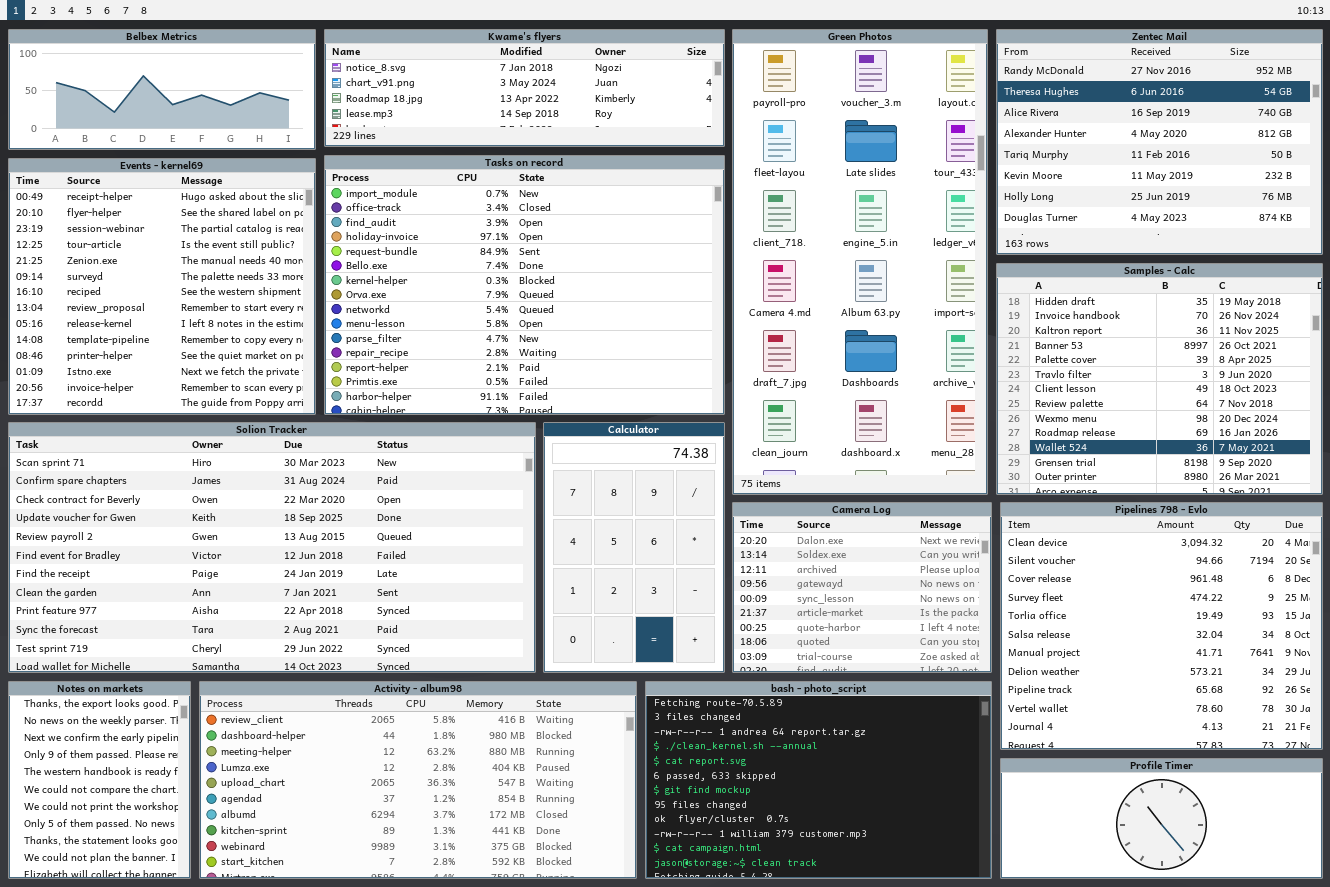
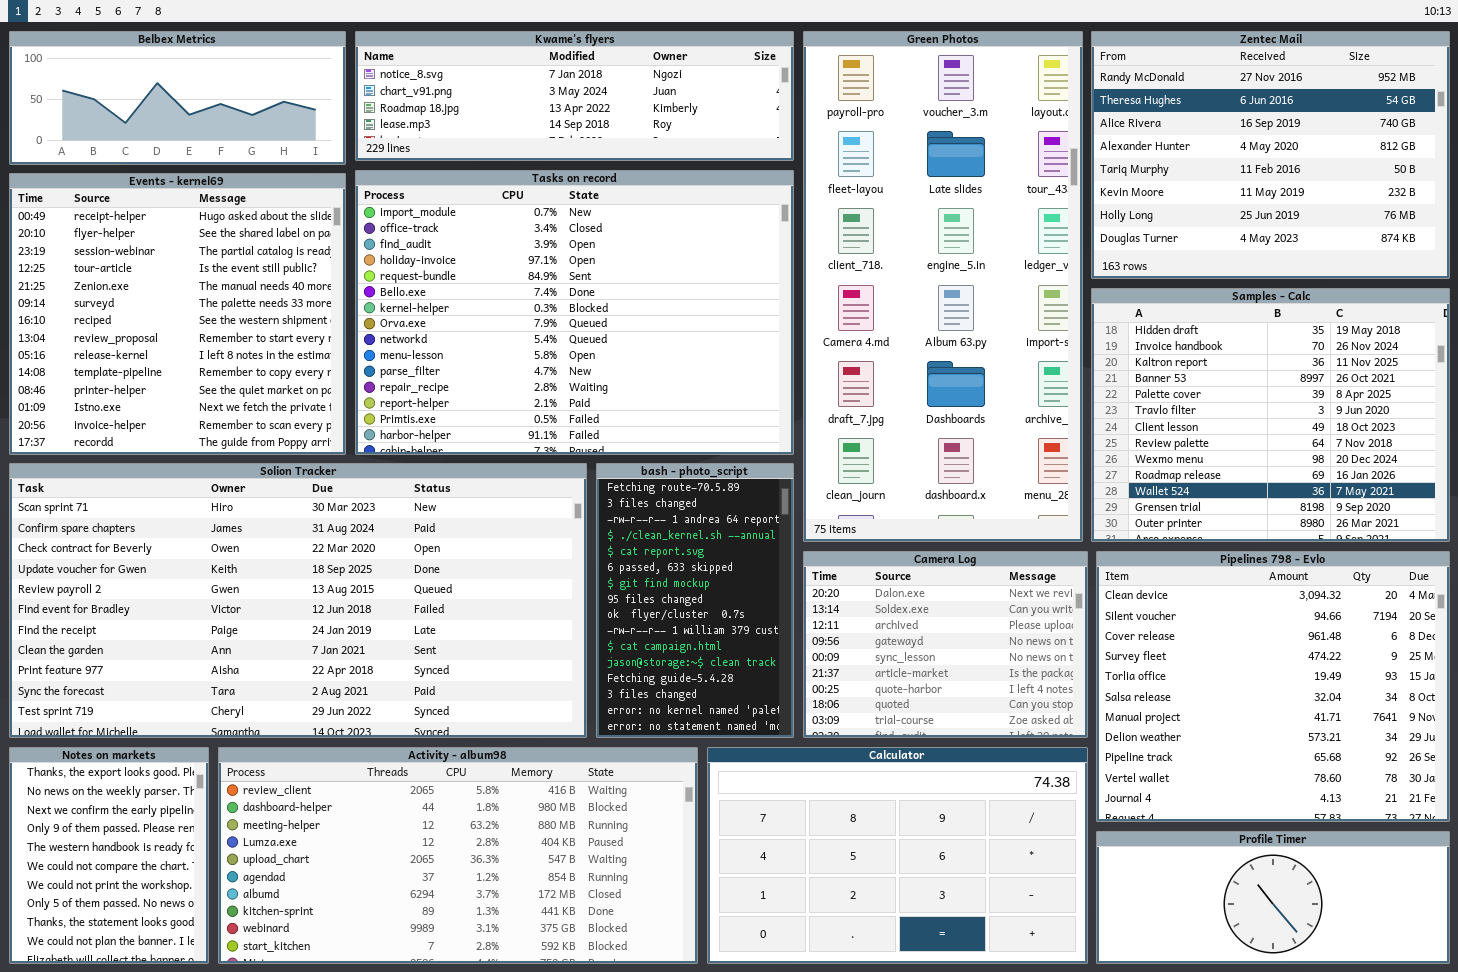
Calculator: [543,422,725,673] -> [707,747,1088,964], moved, resized
bash - photo_script: [645,681,992,879] -> [596,463,794,738], moved, resized

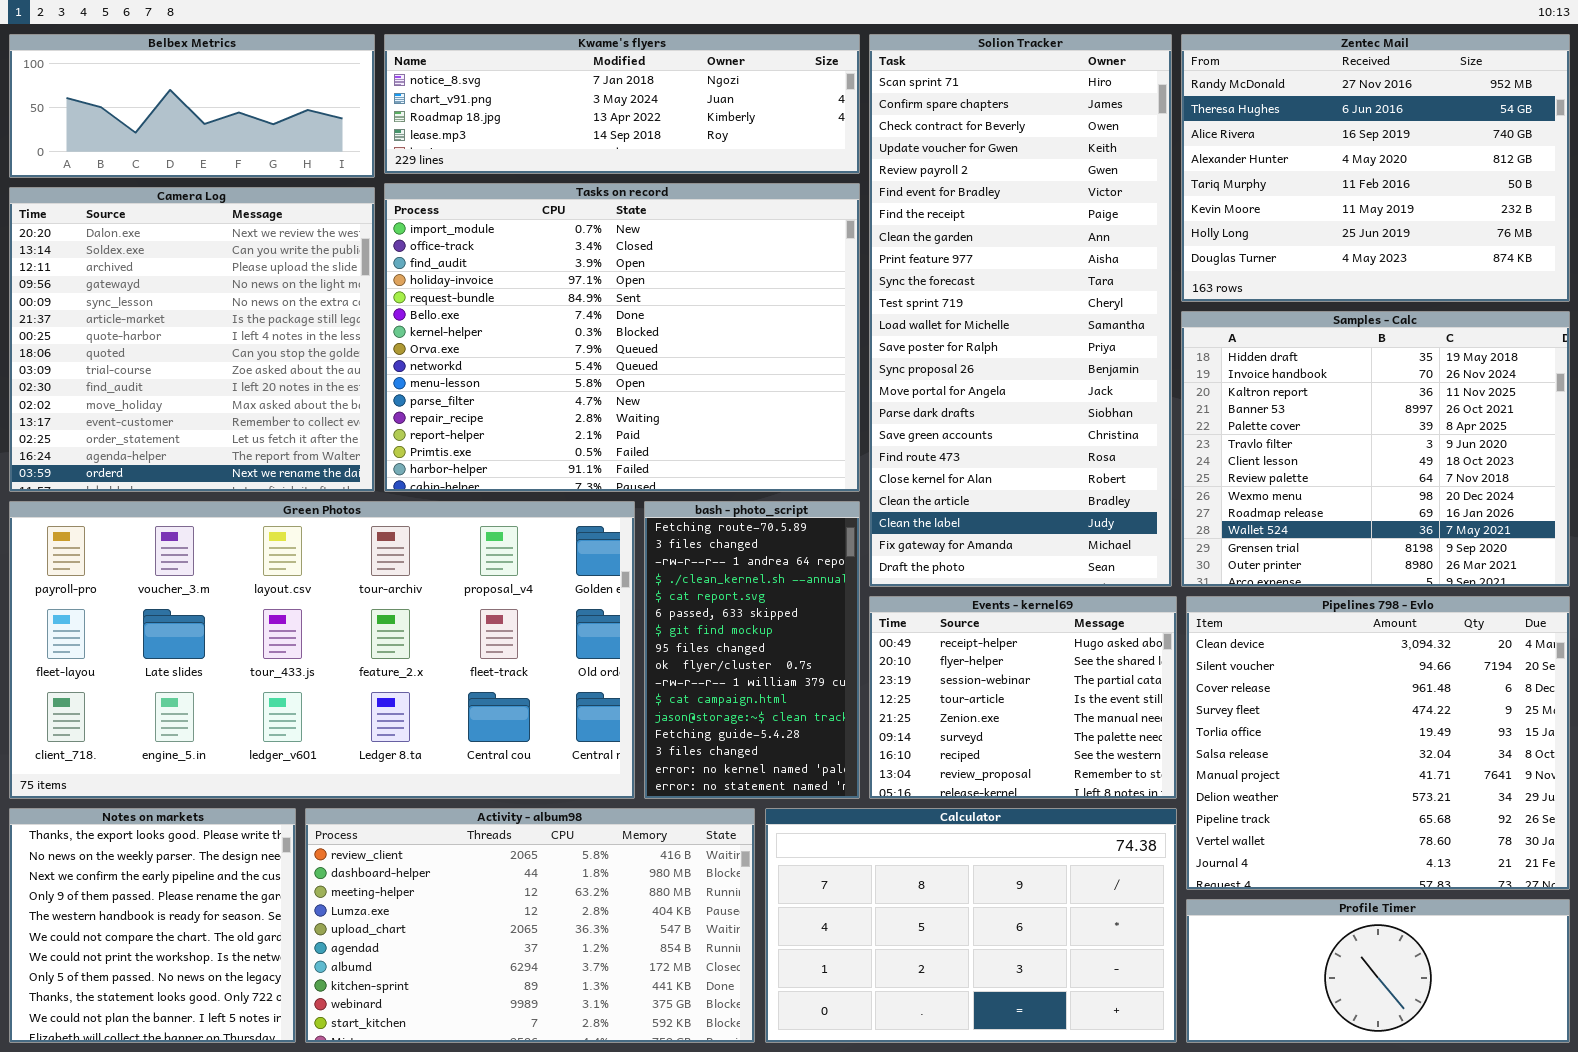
Green Photos: [803,31,1083,542] -> [9,501,635,799], moved, resized
Events - kernel69: [9,173,346,455] -> [869,596,1177,799], moved, resized
Solion Tracker: [9,463,587,738] -> [869,34,1172,587], moved, resized
Camera Log: [803,551,1088,738] -> [9,187,375,492], moved, resized
Notes on markets: [9,747,209,964] -> [9,808,296,1043], resized
Activity - album98: [218,747,698,964] -> [305,808,755,1043], resized

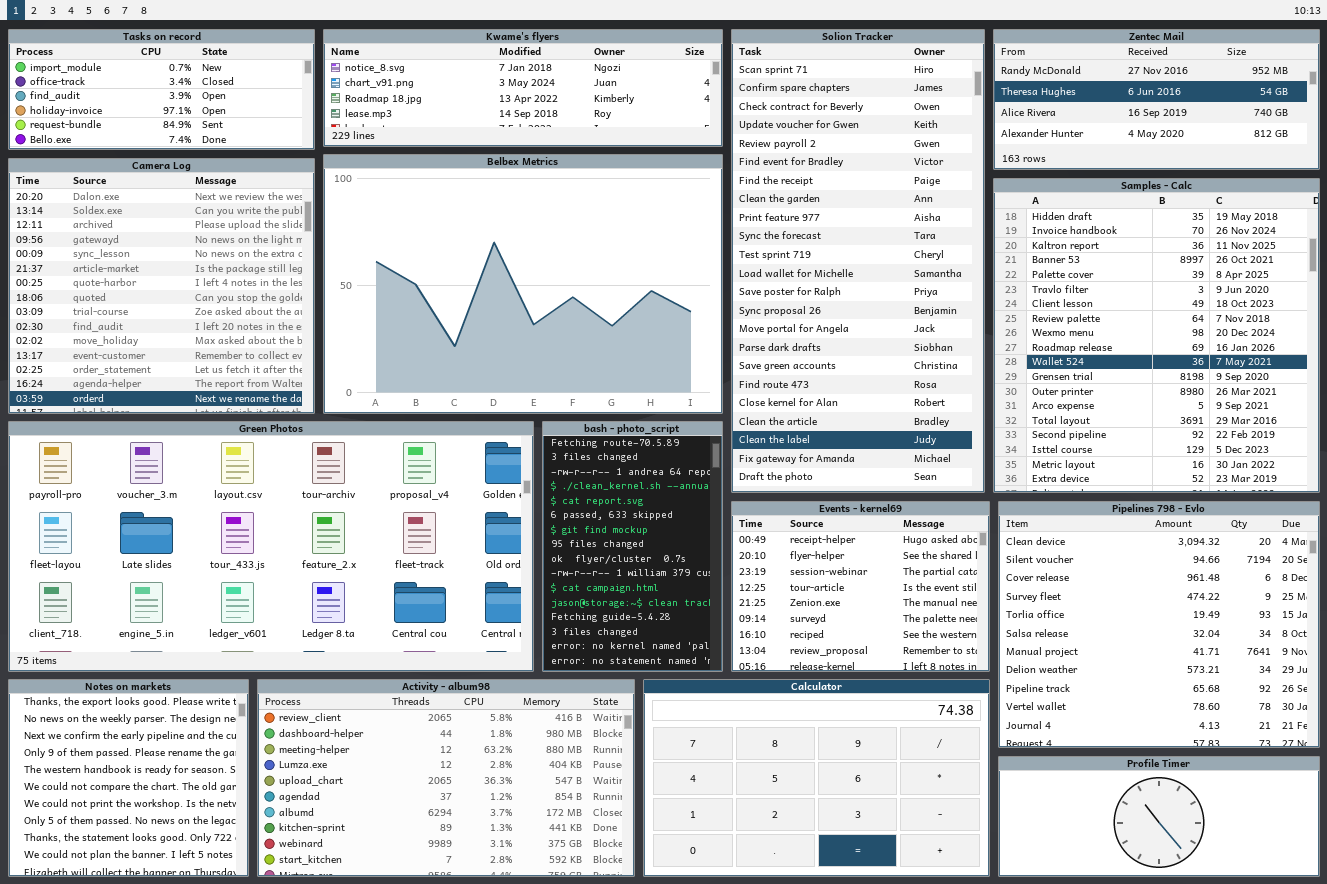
Belbex Metrics: [9,34,375,178] -> [323,154,723,414], moved, resized
Zentec Mail: [1181,34,1570,302] -> [993,29,1320,170], resized
Tasks on record: [384,183,860,492] -> [8,29,315,150], moved, resized
Samples - Calc: [1181,311,1570,587] -> [993,178,1320,493], resized

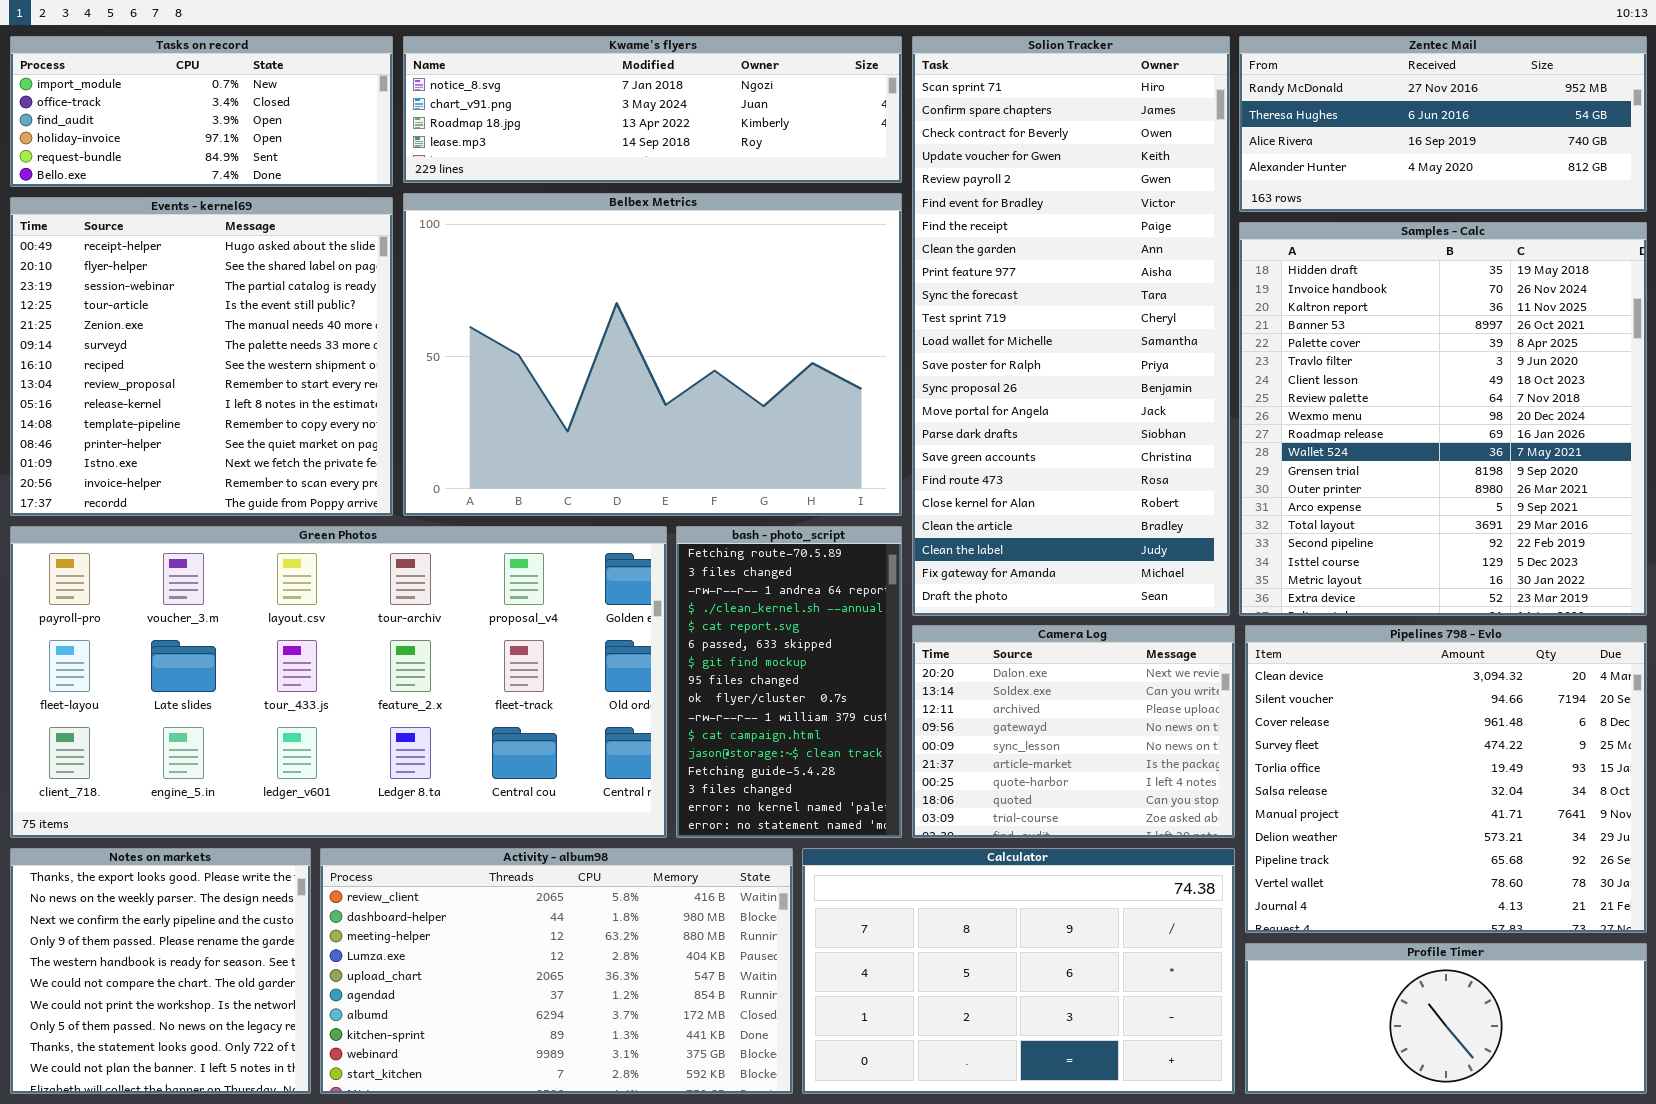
Camera Log: [8,158,315,414] -> [912,625,1235,838], moved, resized
Events - kernel69: [731,501,990,672] -> [10,197,393,516], moved, resized

